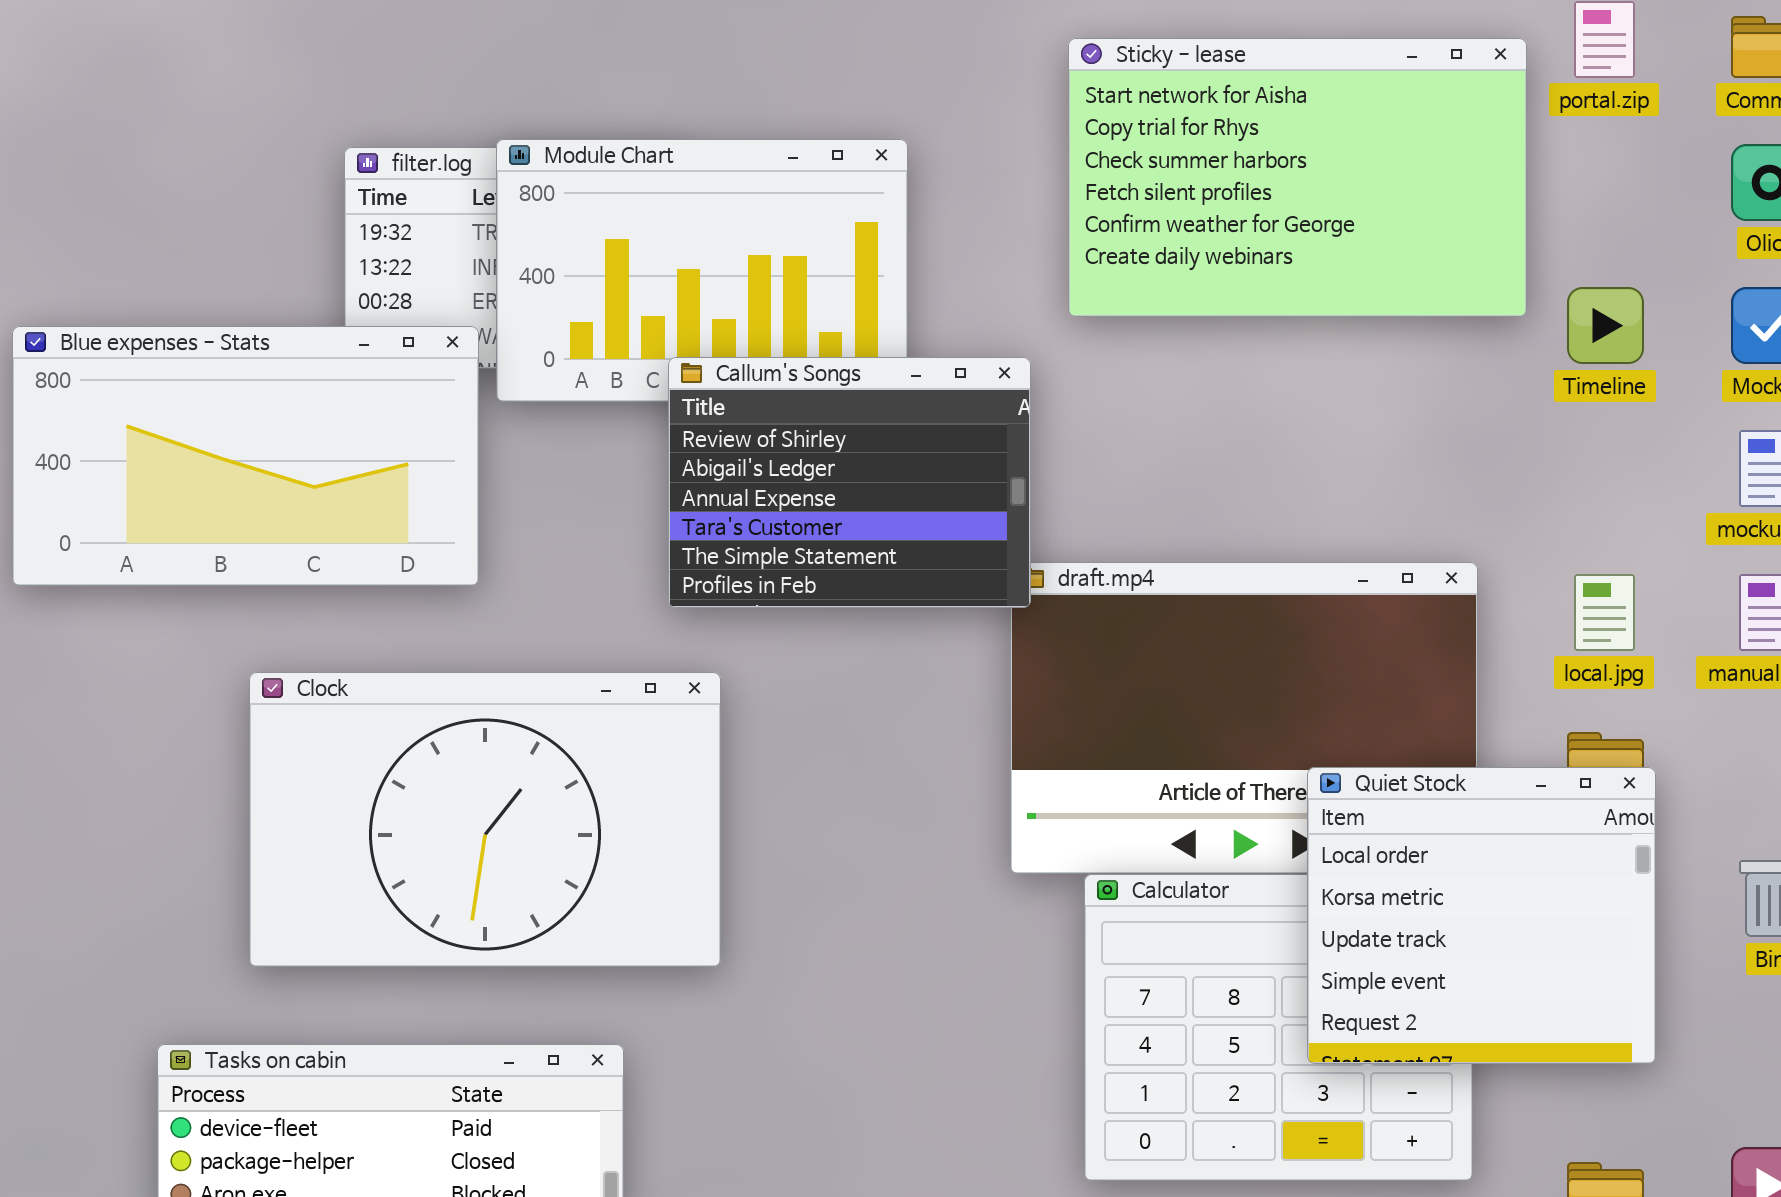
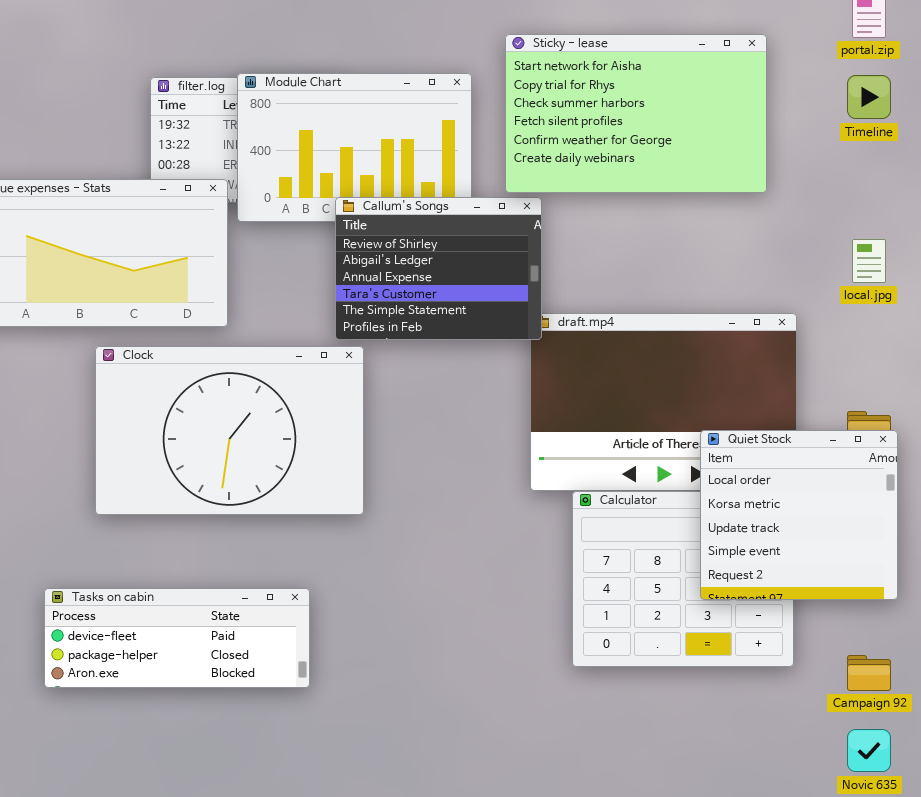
Sticky - lease: [1068,38,1527,317] -> [505,34,767,193], moved
Timeline: [1567,287,1644,364] -> [847,75,891,119], moved
local.jpg: [1574,574,1635,651] -> [852,239,886,283], moved
Clock: [249,672,721,967] -> [95,346,364,515], moved

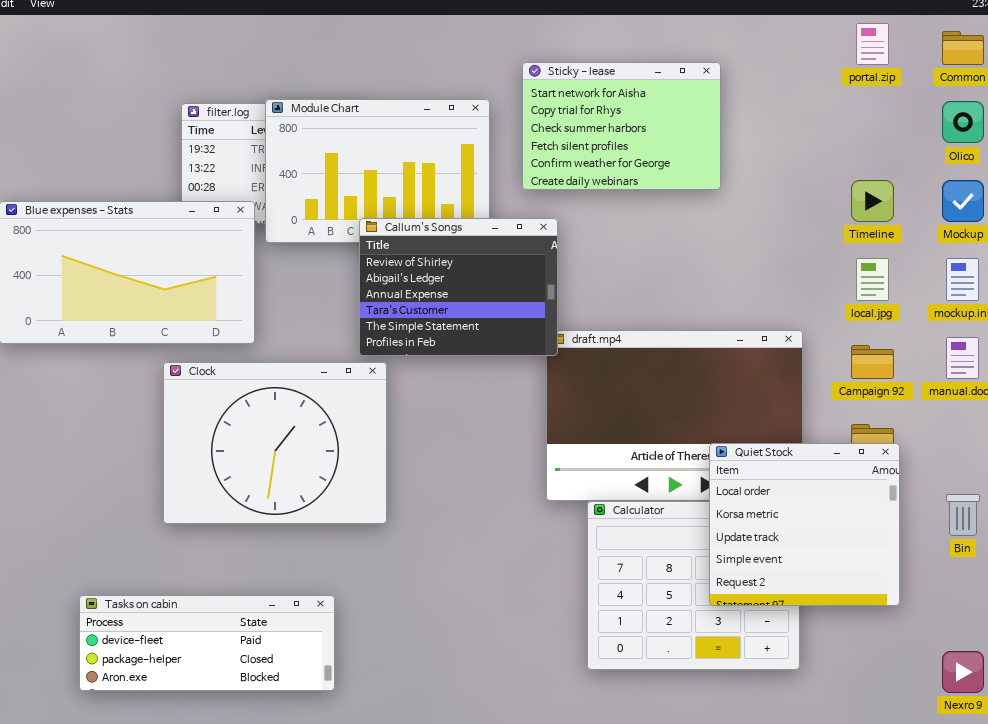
Sticky - lease: [505,34,767,193] -> [522,62,721,190], resized
Timeline: [847,75,891,119] -> [851,180,894,222], moved
Clock: [95,346,364,515] -> [163,362,387,524], resized
Campaign 92: [847,655,891,691] -> [851,345,894,379], moved

